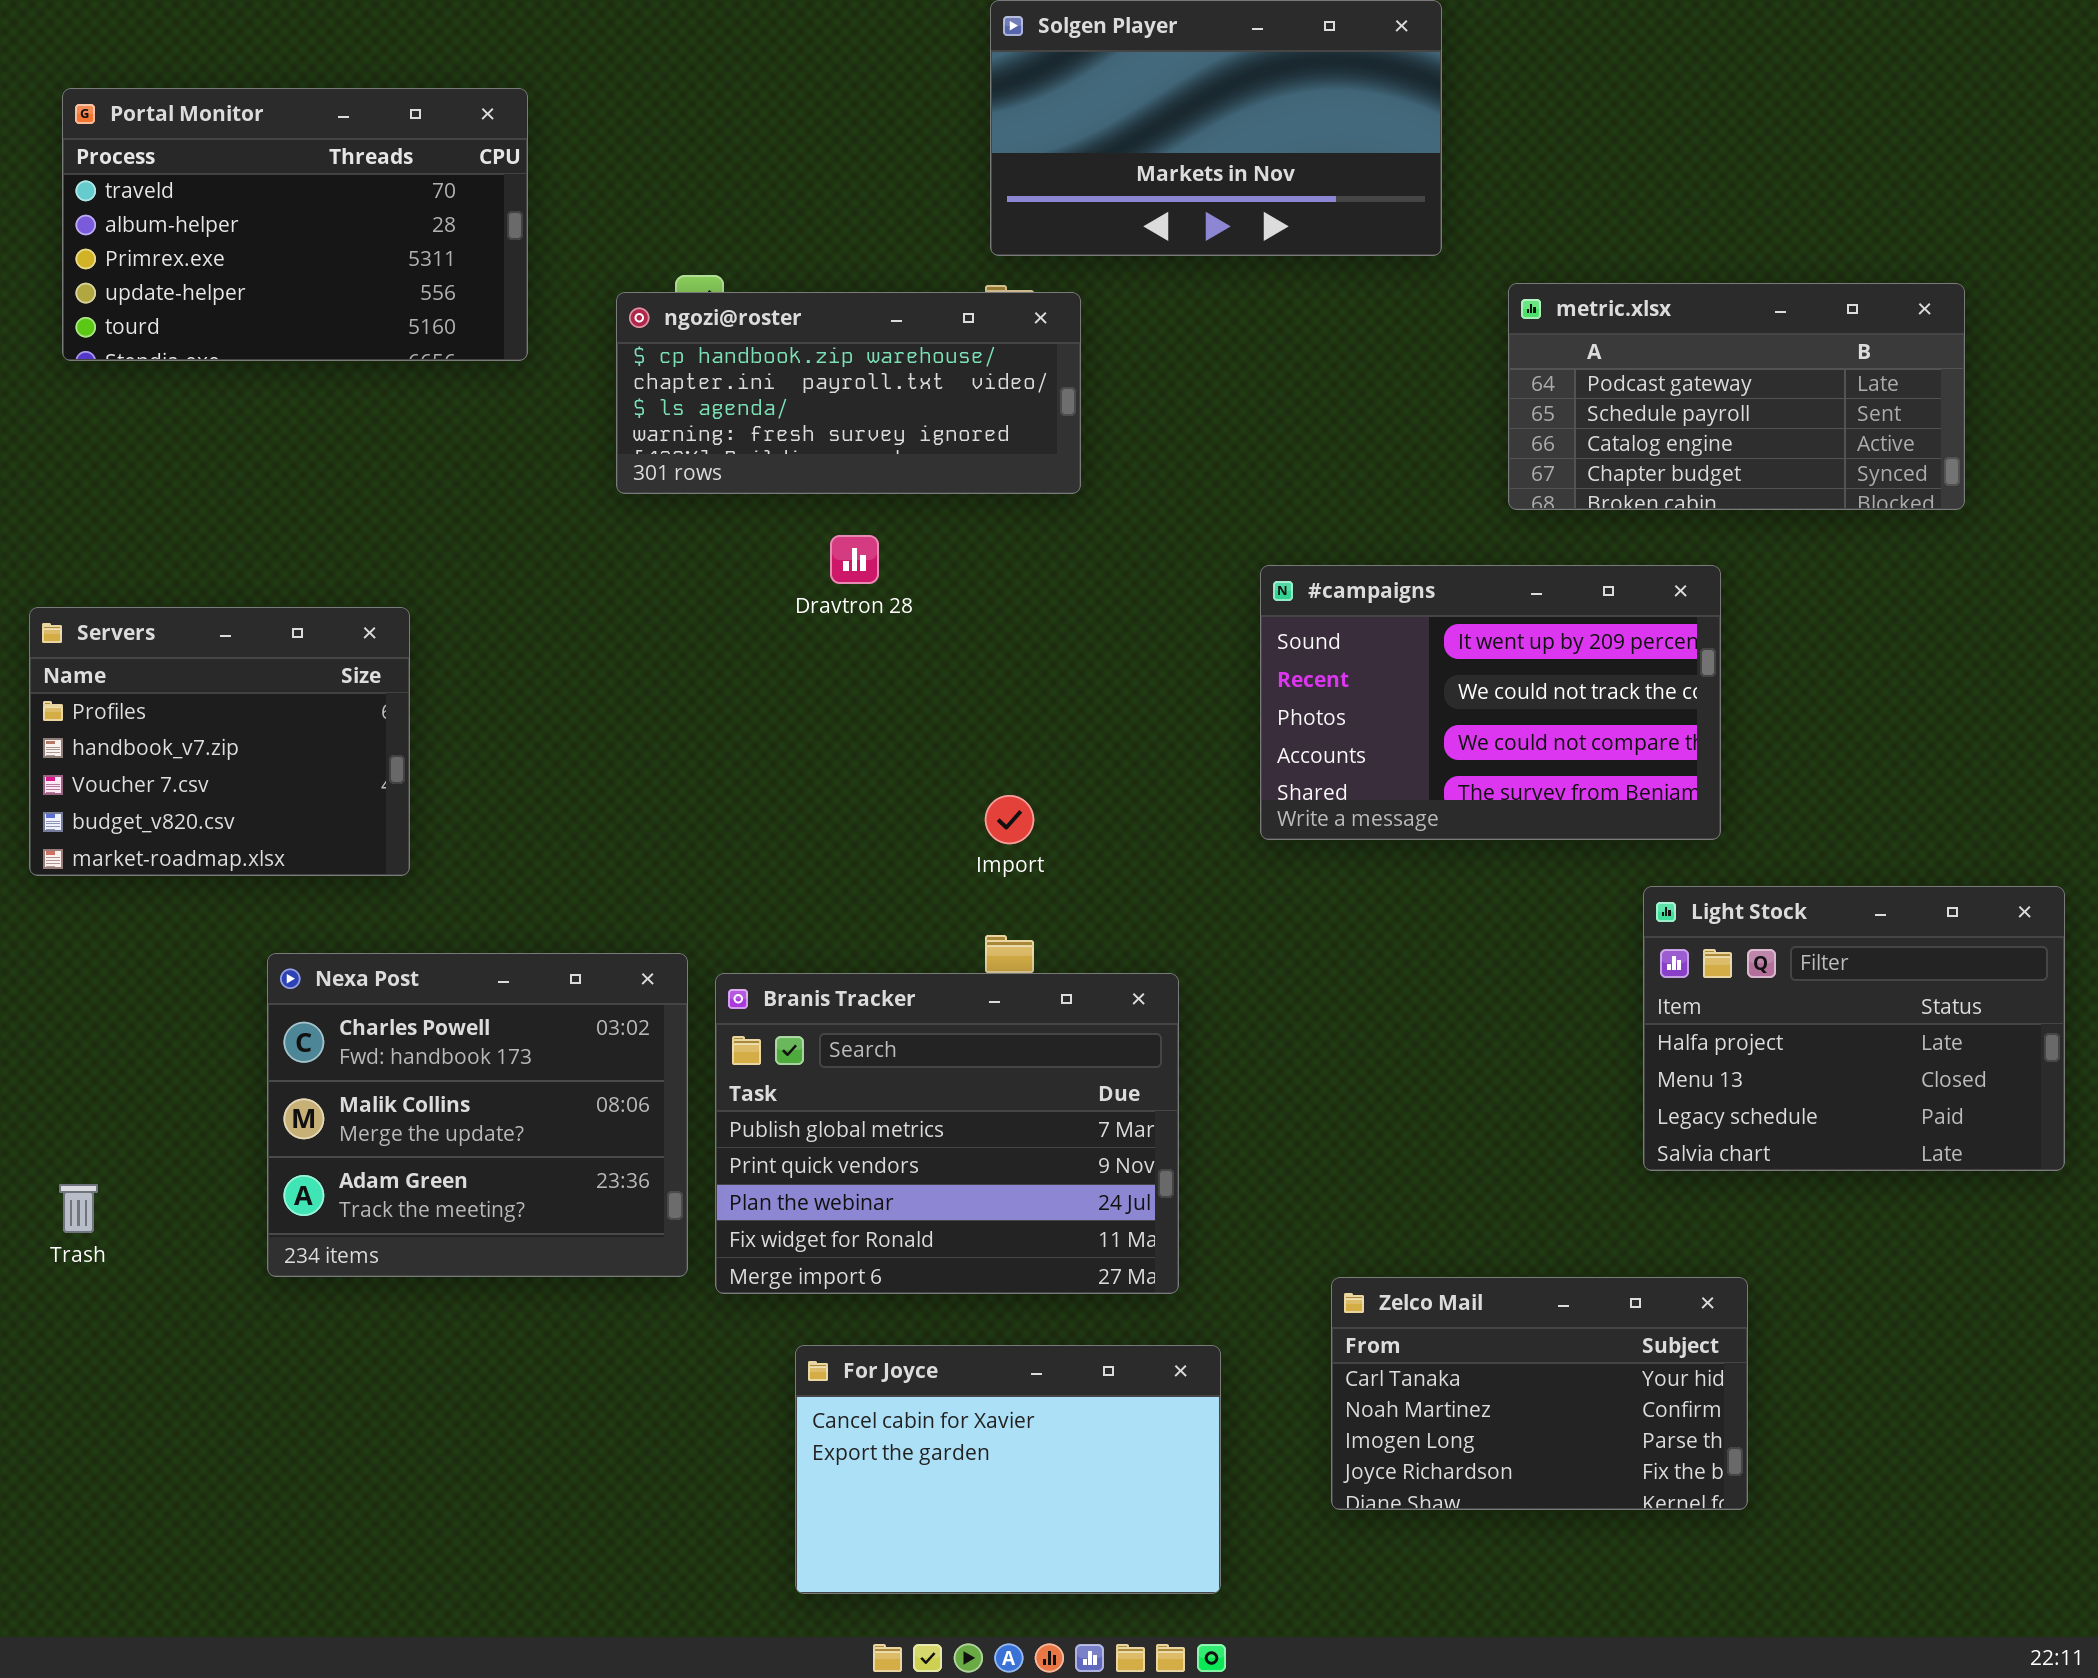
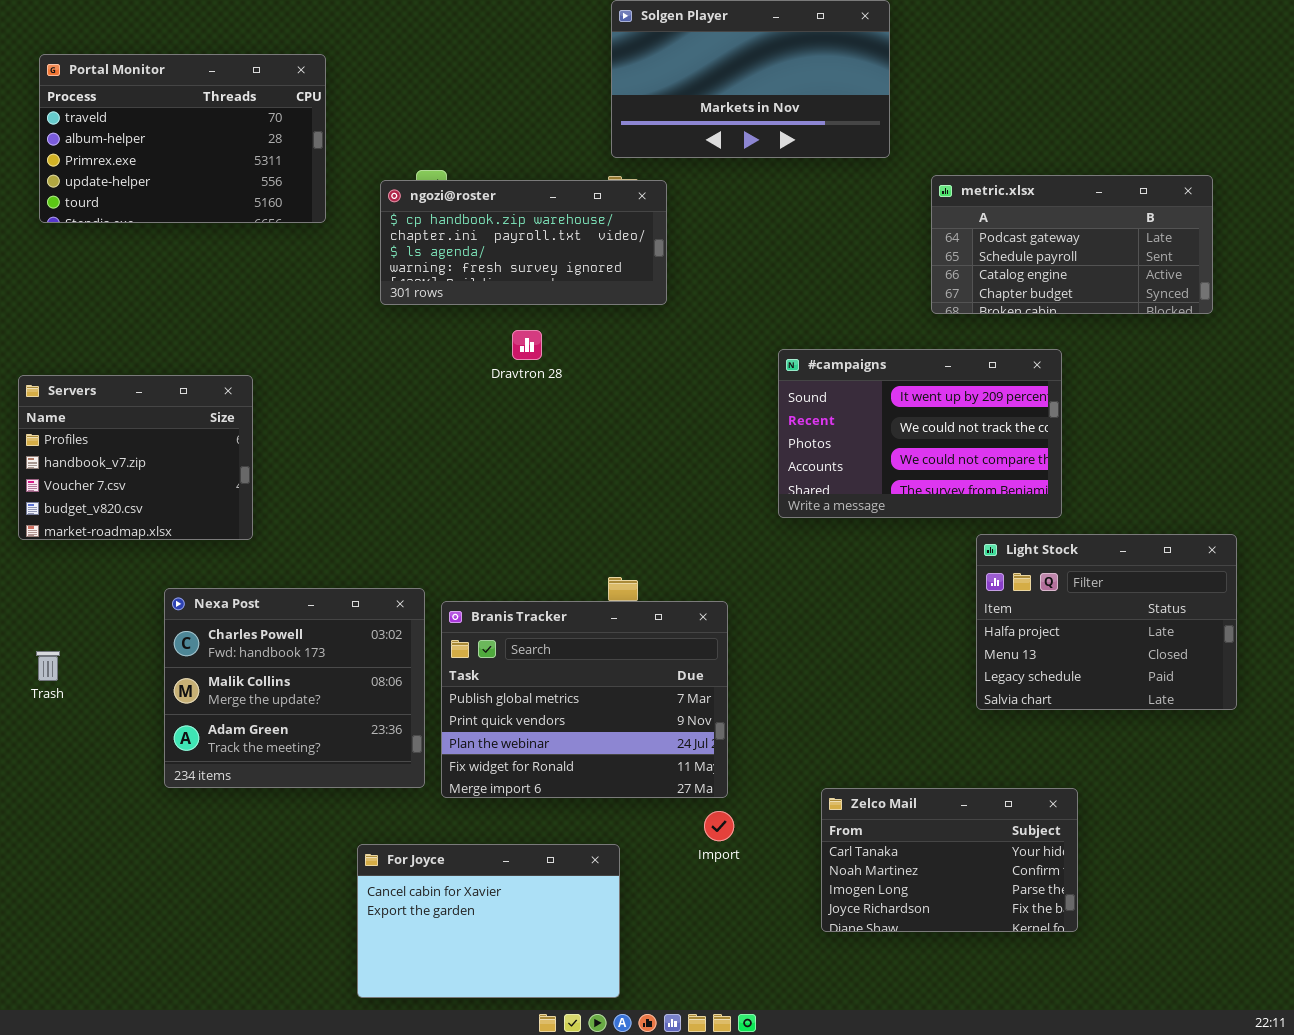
Import: [985,795,1034,844] -> [704,811,734,841], moved
Light Stock: [1643,886,2065,1171] -> [976,534,1237,710], moved
Trash: [59,1184,98,1233] -> [36,651,60,681], moved
For Joyce: [795,1345,1221,1594] -> [357,844,620,998], moved

